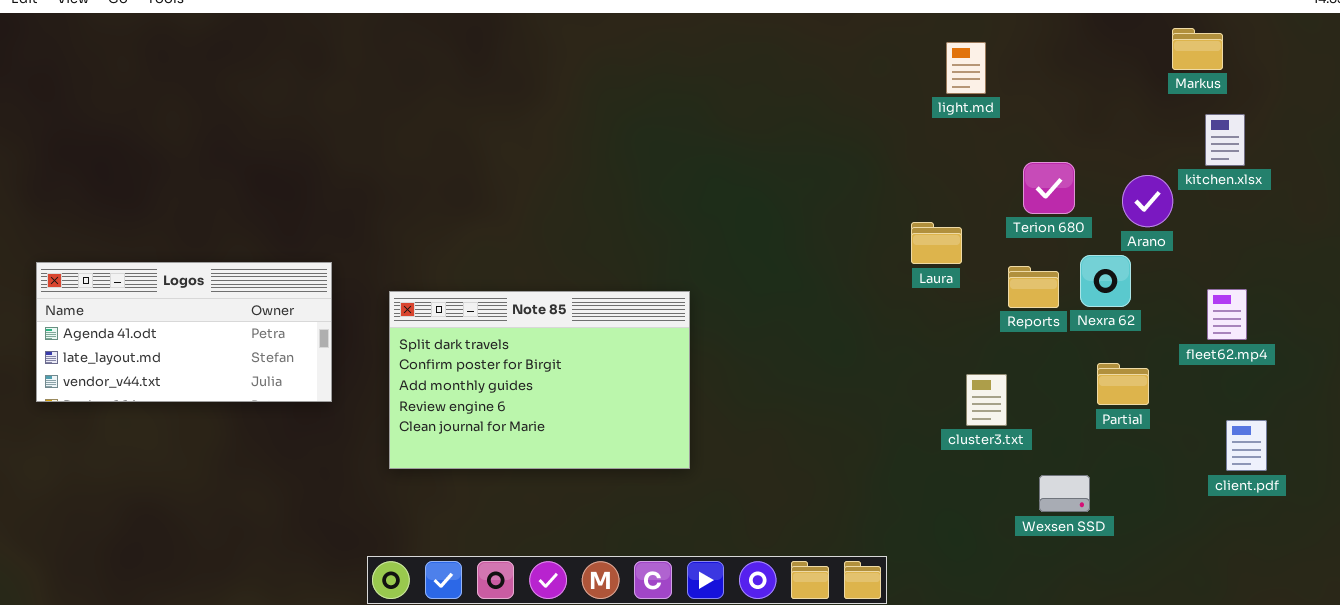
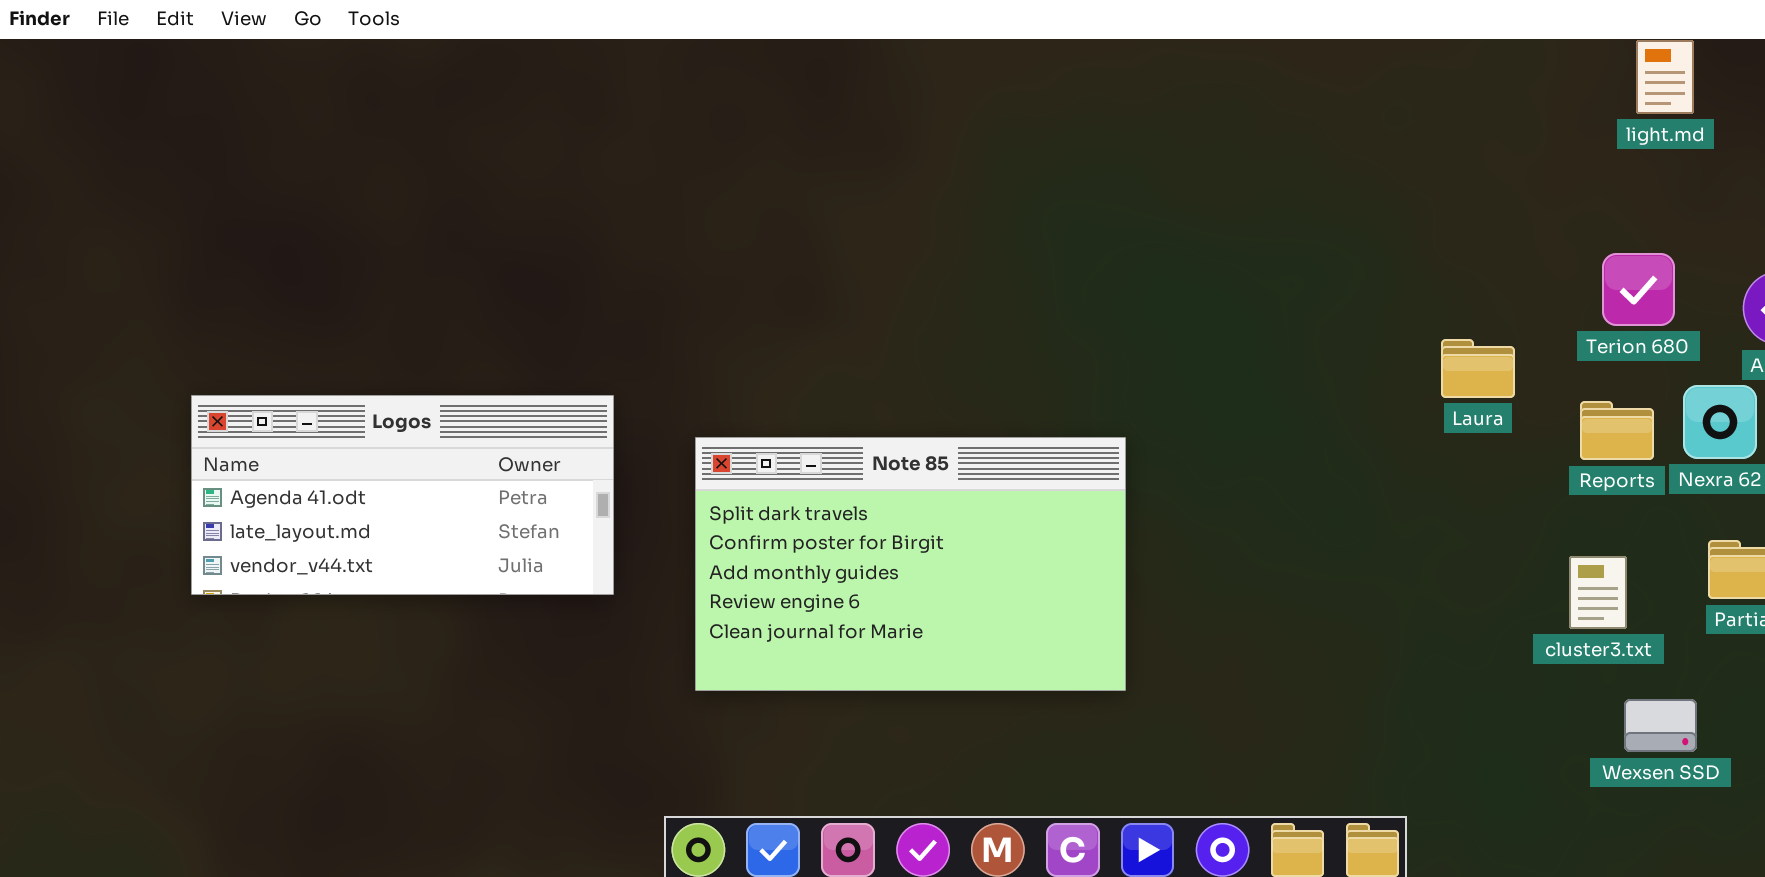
light.md: [946,42,986,94] -> [1636,40,1694,114], moved
cluster3.txt: [966,374,1007,426] -> [1569,556,1627,629], moved

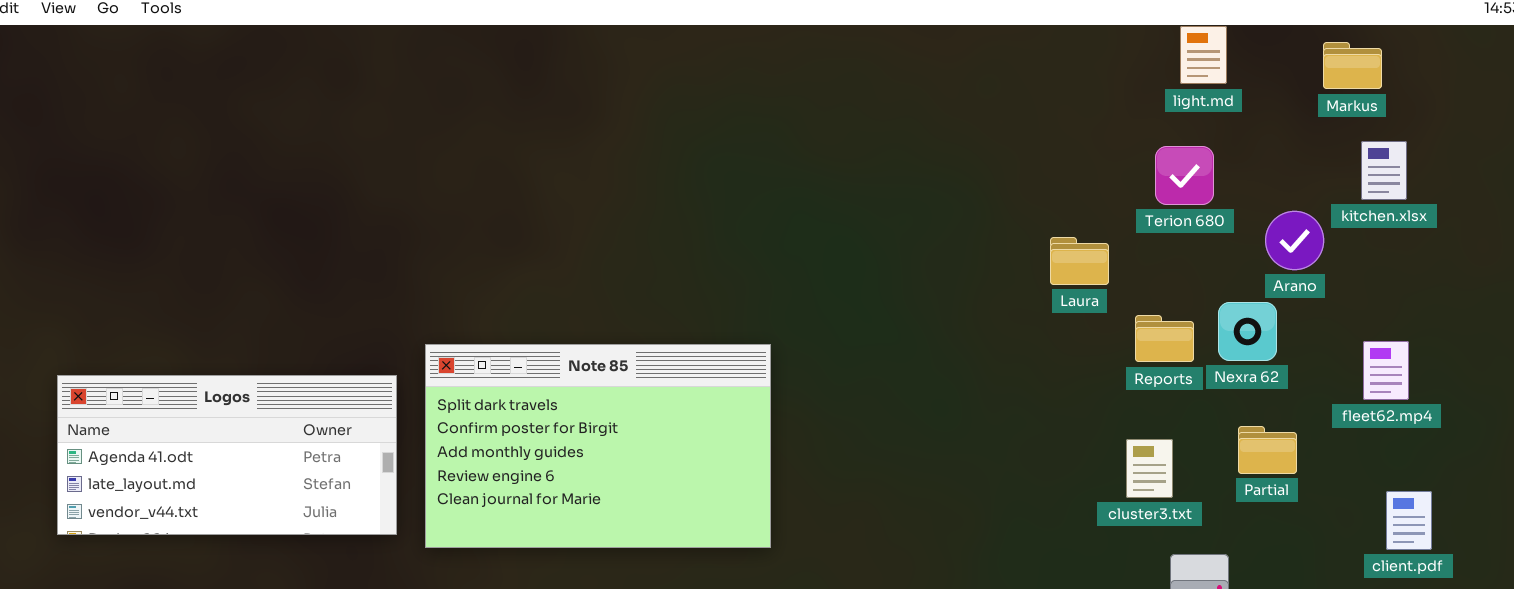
Terion 680: [1602,253,1675,326] -> [1155,146,1214,205], moved
Laura: [1441,339,1515,398] -> [1050,237,1109,285], moved
Logos: [191,395,614,595] -> [57,375,397,535], moved

